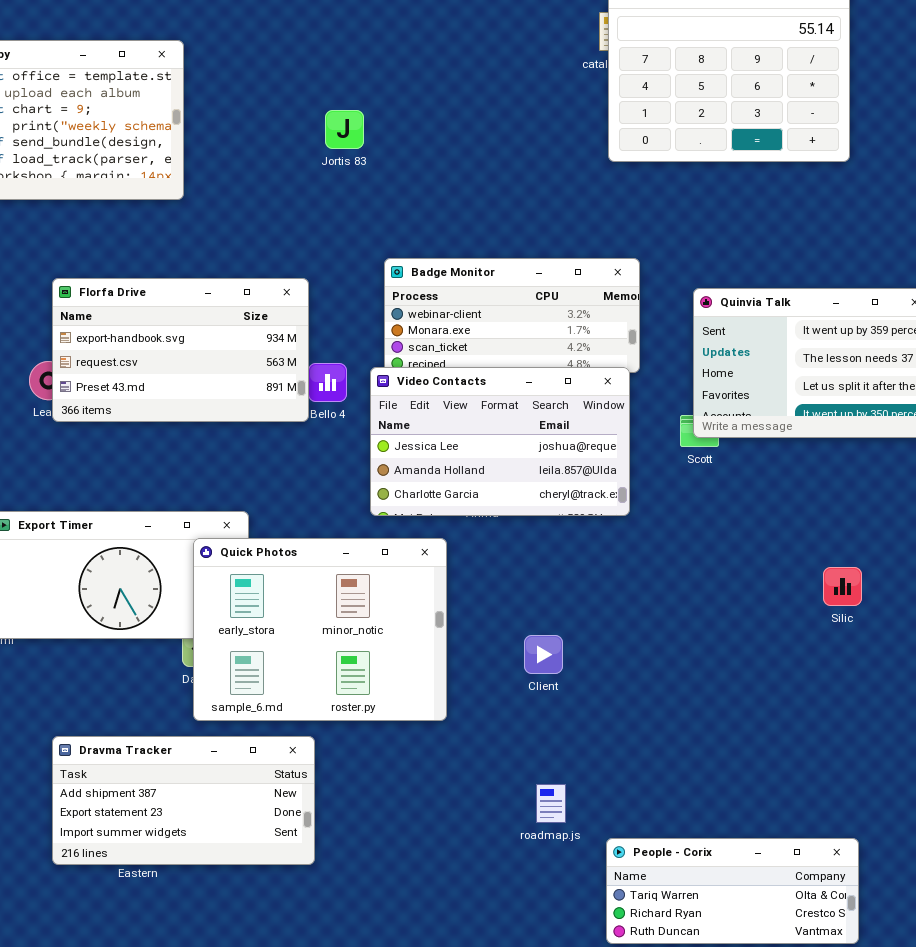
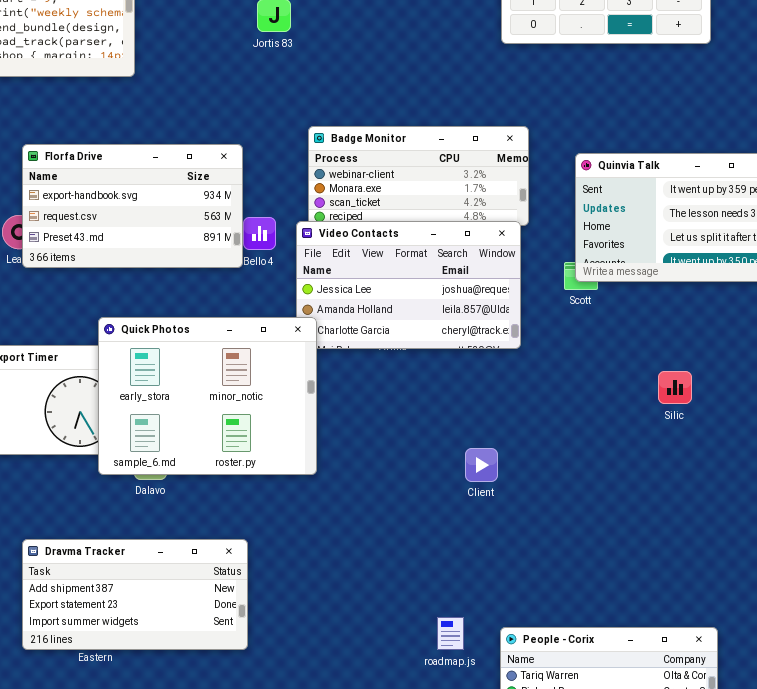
Quick Photos: [193,538,447,721] -> [98,317,317,475], moved
Silic: [823,567,862,606] -> [658,371,692,404], moved
Client: [524,635,563,674] -> [465,448,498,482], moved
roadmap.js: [536,784,566,823] -> [437,617,464,650], moved

